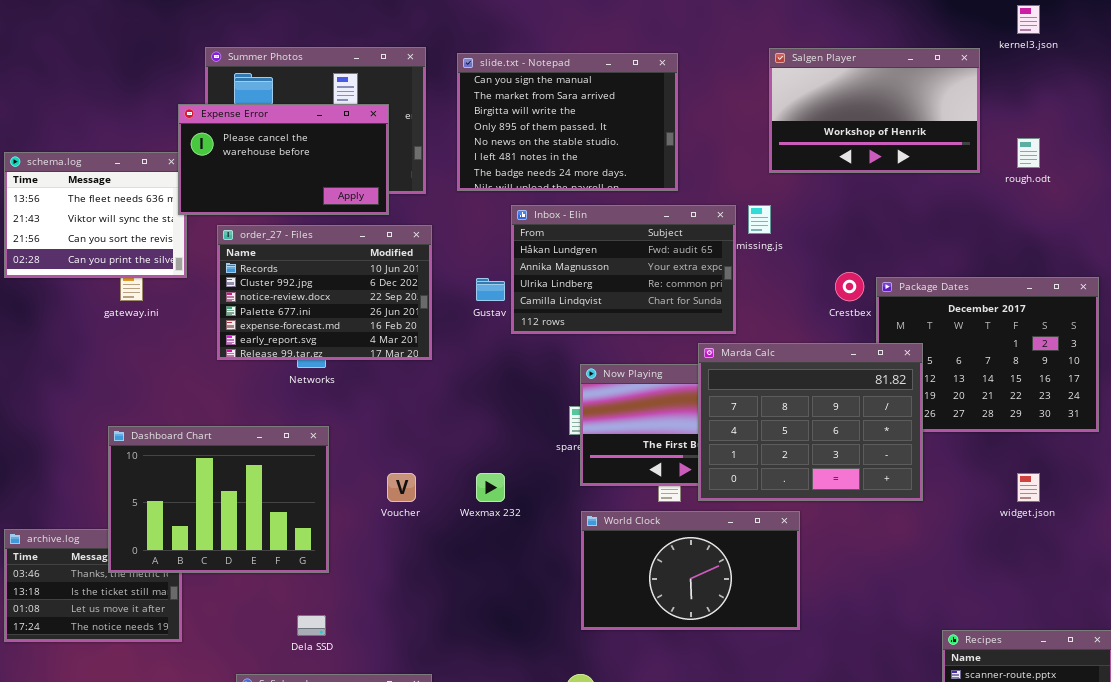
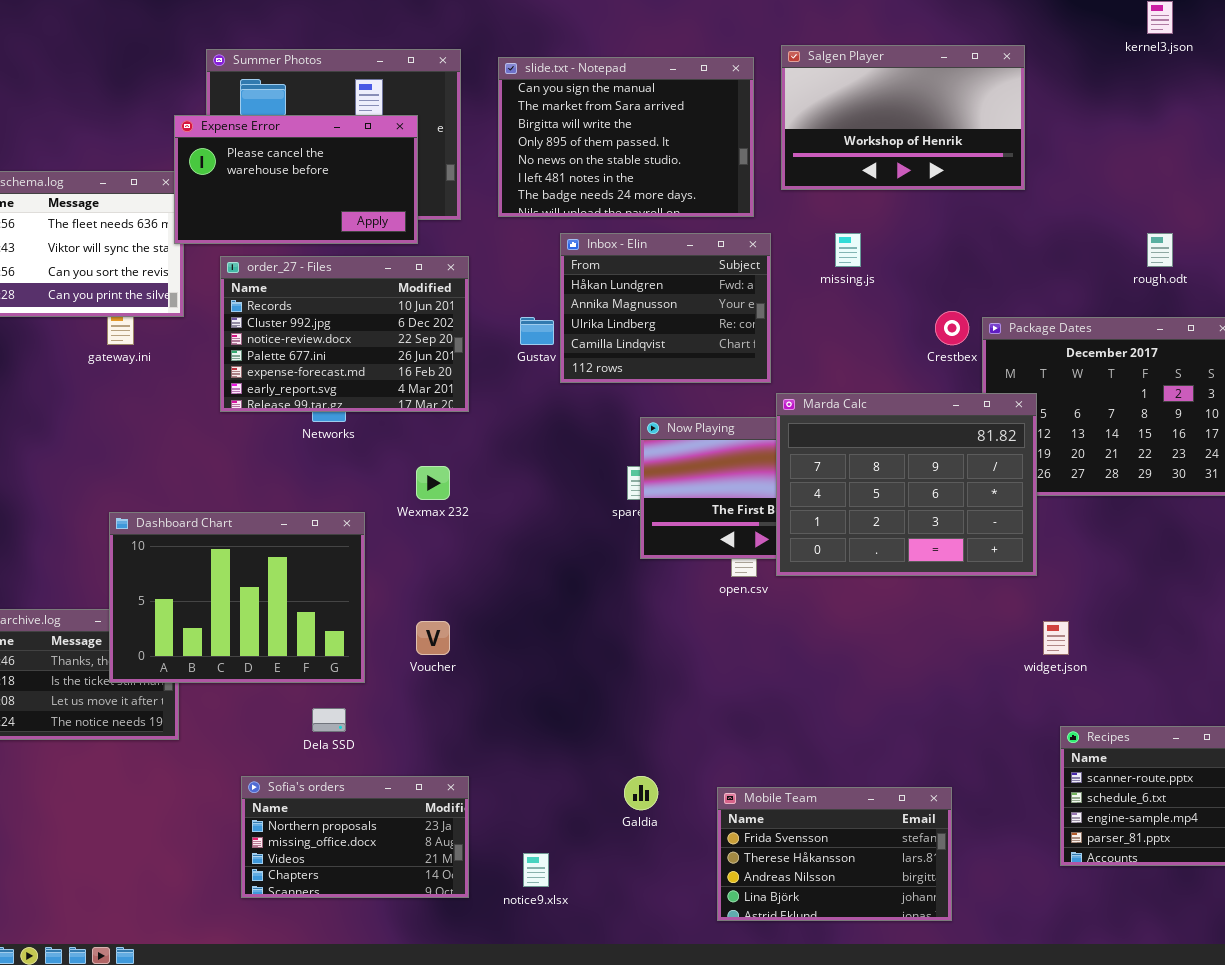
Salgen Player: [769,48,980,173] -> [781,45,1025,190], moved
rough.odt: [1017,138,1040,168] -> [1147,233,1173,267], moved
Inbox - Elin: [511,205,736,334] -> [560,233,771,383], resized
Dashboard Chart: [108,426,329,573] -> [109,512,365,683], moved
Voucher: [387,473,416,502] -> [416,621,450,655], moved
Wexmax 232: [476,473,505,502] -> [416,466,450,500], moved
widget.json: [1017,473,1040,502] -> [1043,621,1069,655], moved
World Clock: [581,511,800,630] -> none, closed

